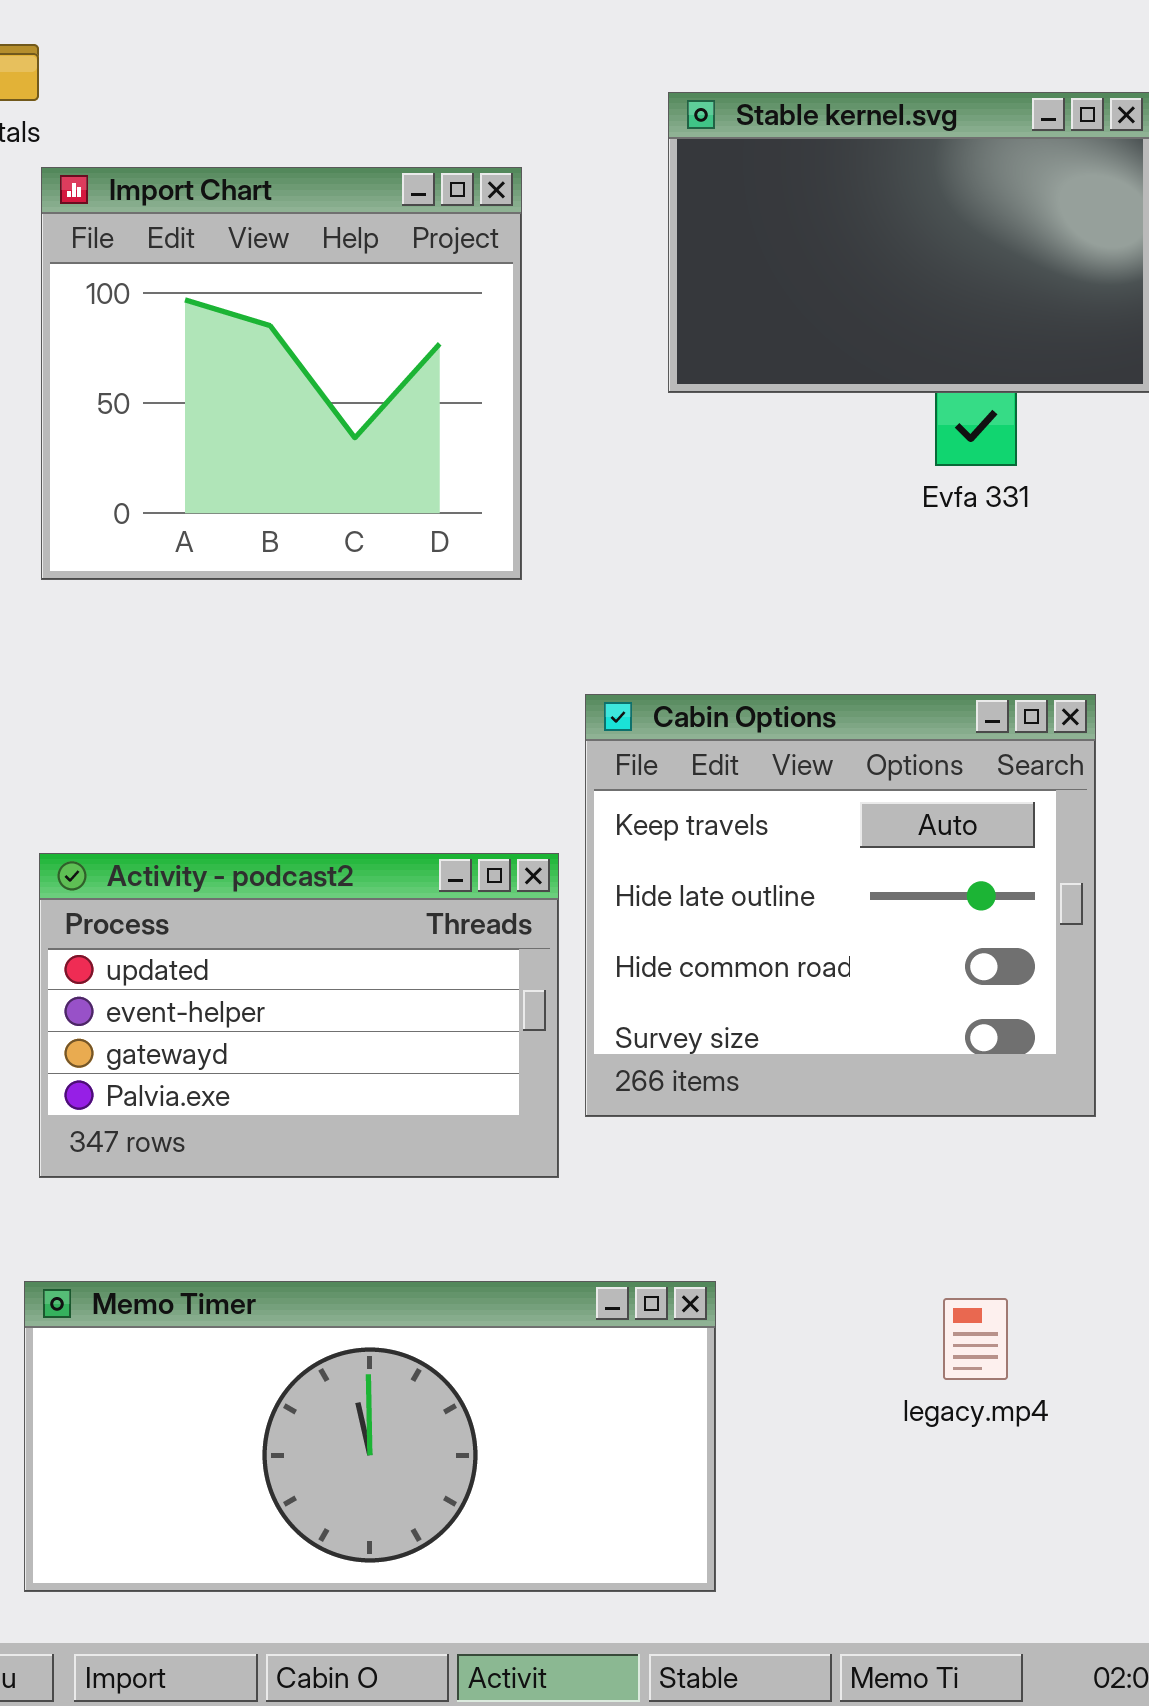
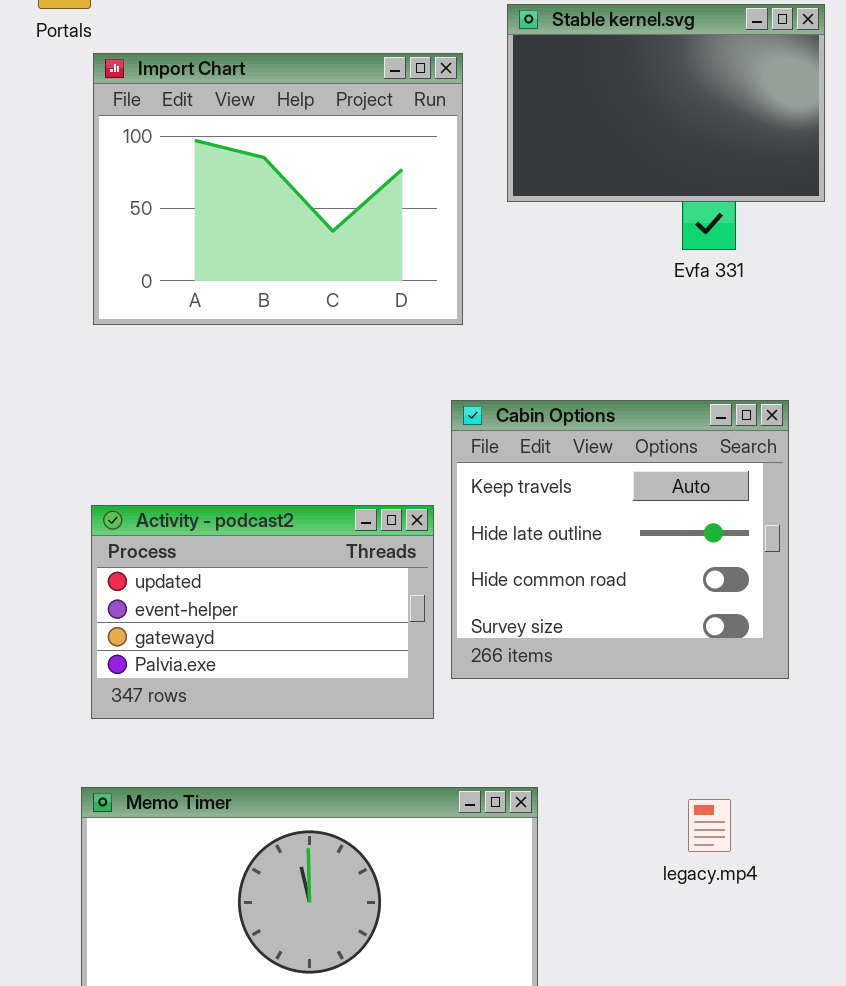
Import Chart: [41,167,522,580] -> [93,53,463,325], resized

